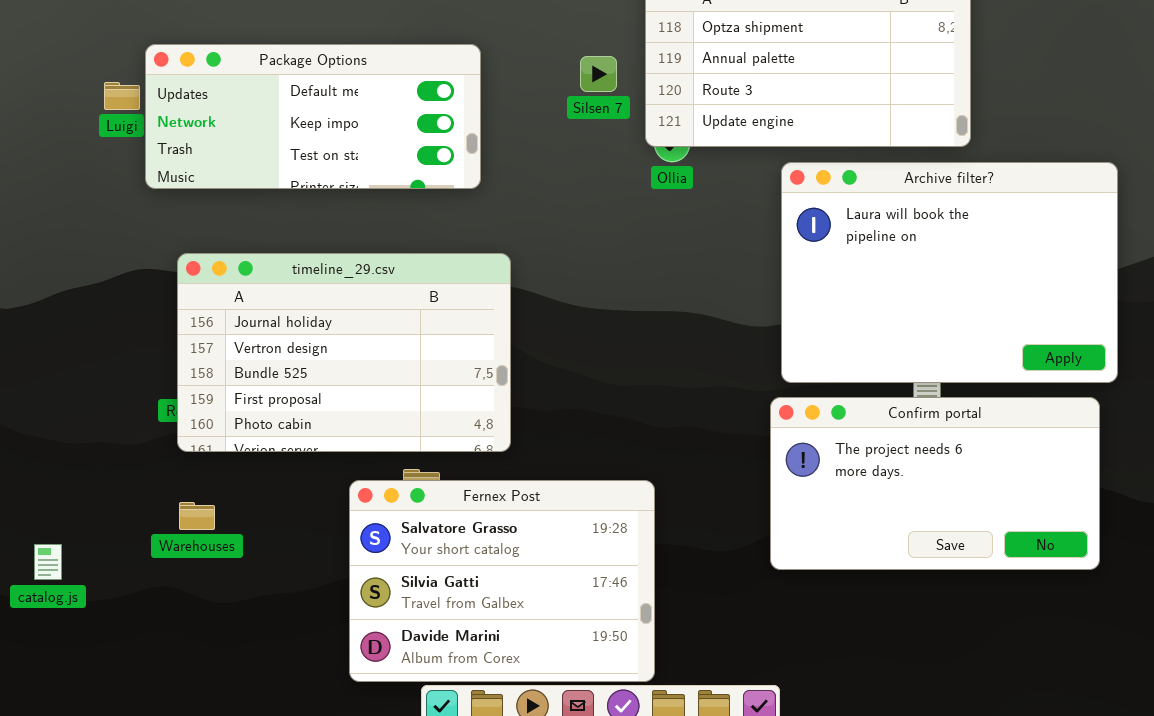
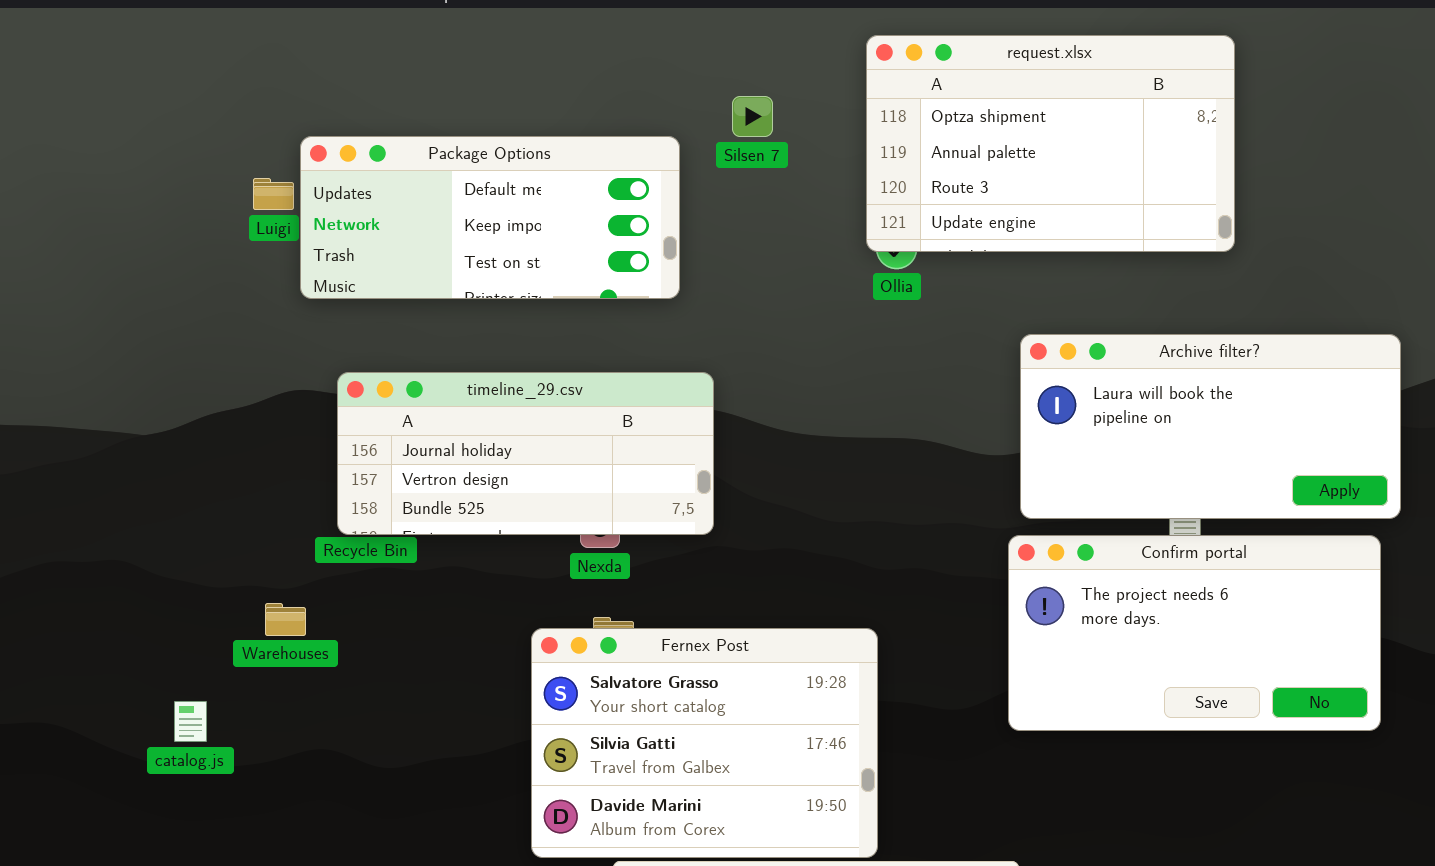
Silsen 7: [580,56,617,92] -> [732,96,773,137], moved
Archive filter?: [781,162,1118,383] -> [1020,334,1401,519], resized
timeline_29.csv: [177,253,511,452] -> [337,372,714,535], resized
Warehouses: [179,502,215,530] -> [265,603,306,636], moved

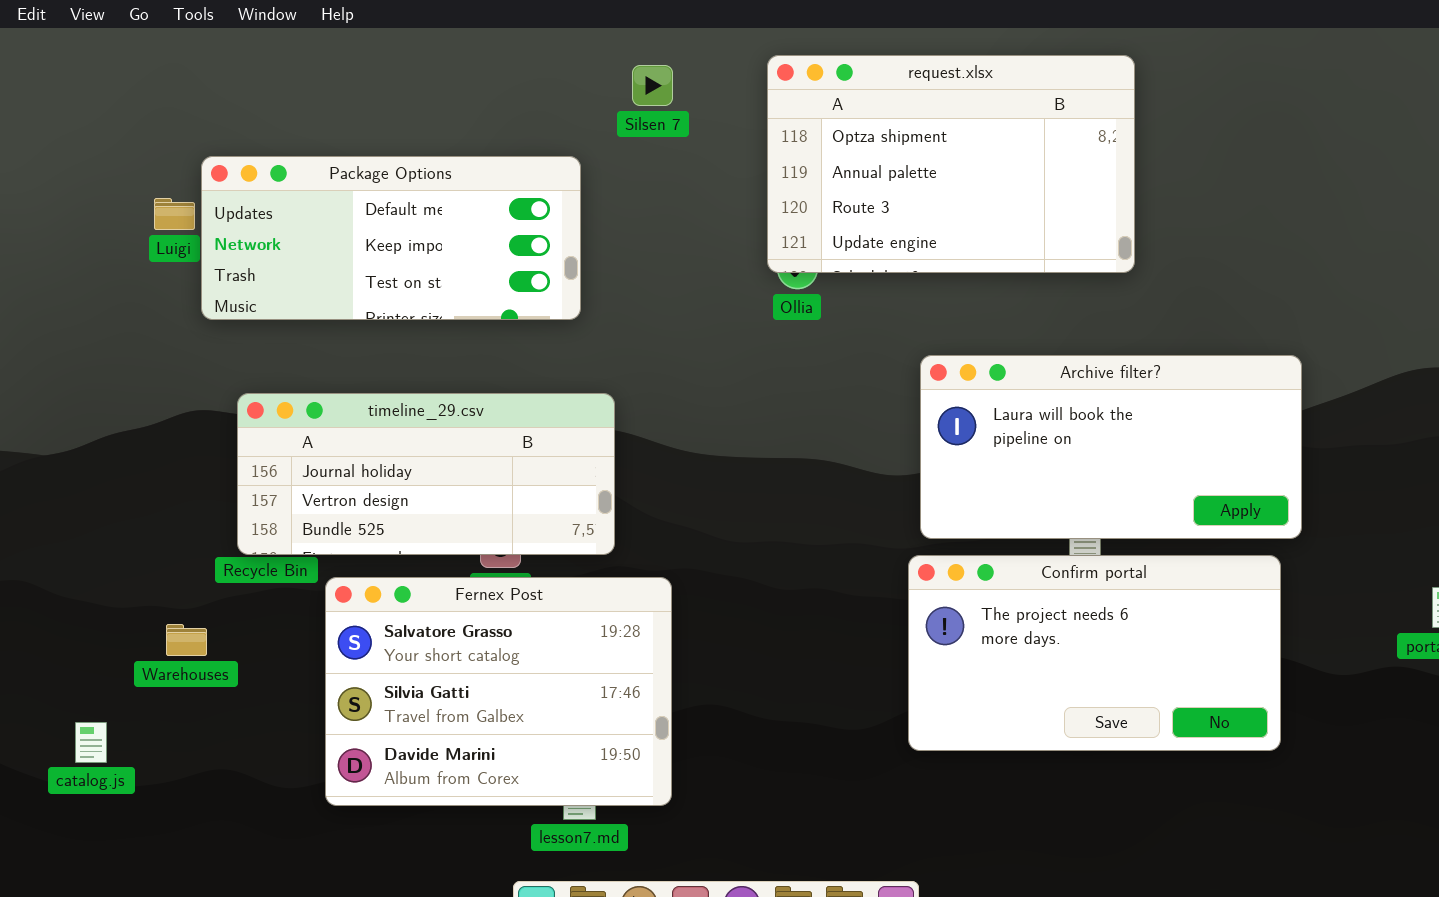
Silsen 7: [732,96,773,137] -> [632,65,673,106], moved
Fernex Post: [531,628,878,858] -> [325,577,672,806], moved

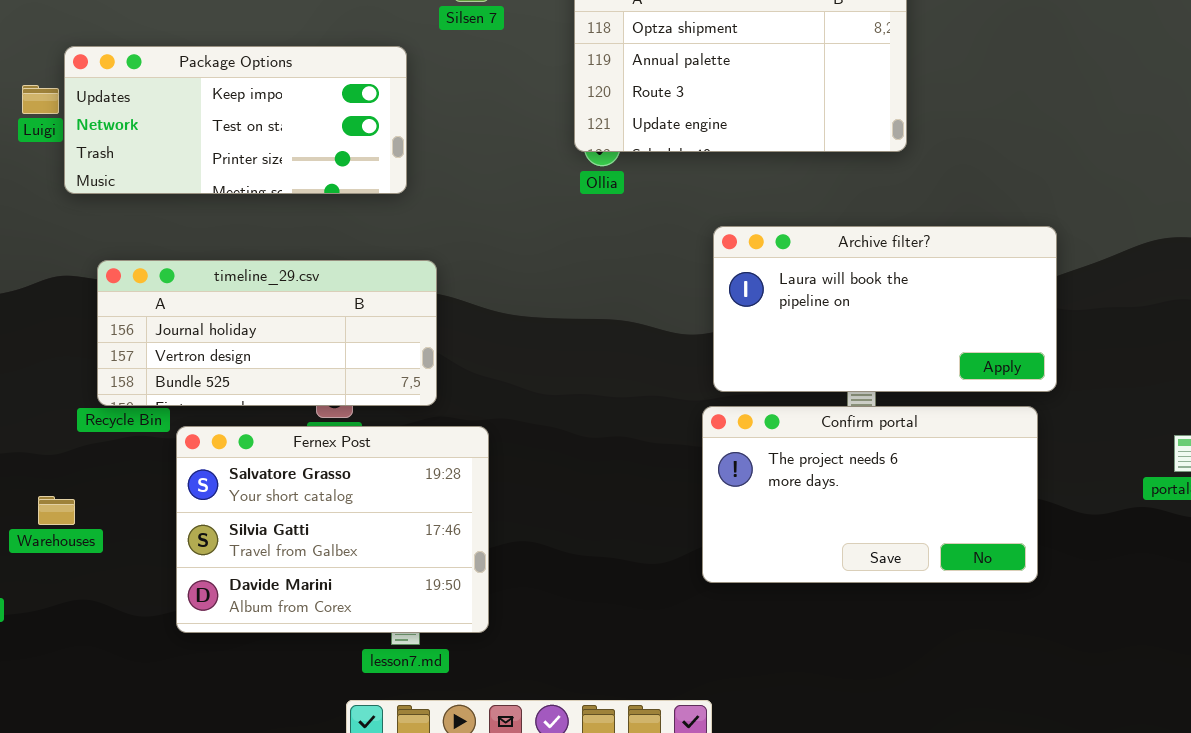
Package Options: [201,156,581,320] -> [64,46,407,194], scrolled down 1 row
Warehouses: [166,624,207,656] -> [38,496,75,525], moved

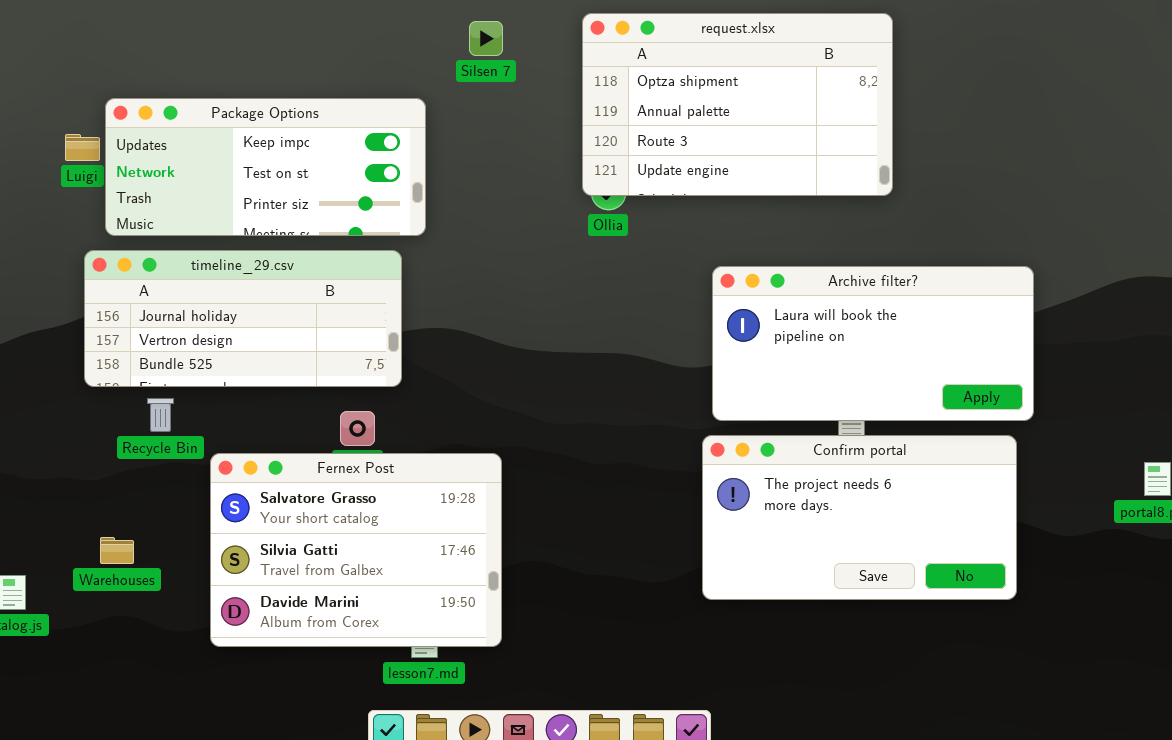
timeline_29.csv: [97,260,437,406] -> [84,250,402,387], moved
Warehouses: [38,496,75,525] -> [100,537,134,564], moved

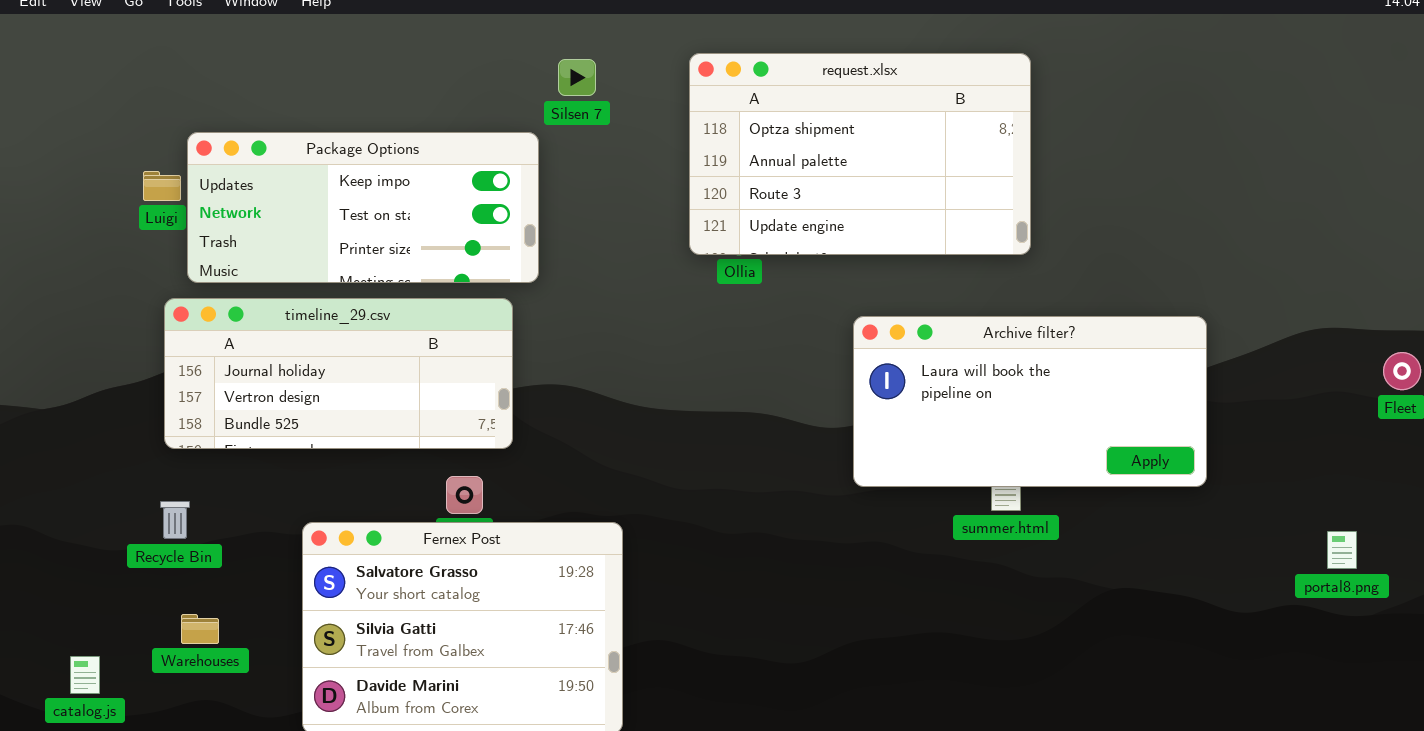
request.xlsx: [582,13,893,196] -> [689,53,1031,255], moved
Silsen 7: [469,21,503,56] -> [558,59,596,96], moved
Recycle Bin: [147,398,174,432] -> [160,501,190,539], moved
Confirm portal: [702,435,1017,600] -> none, closed

